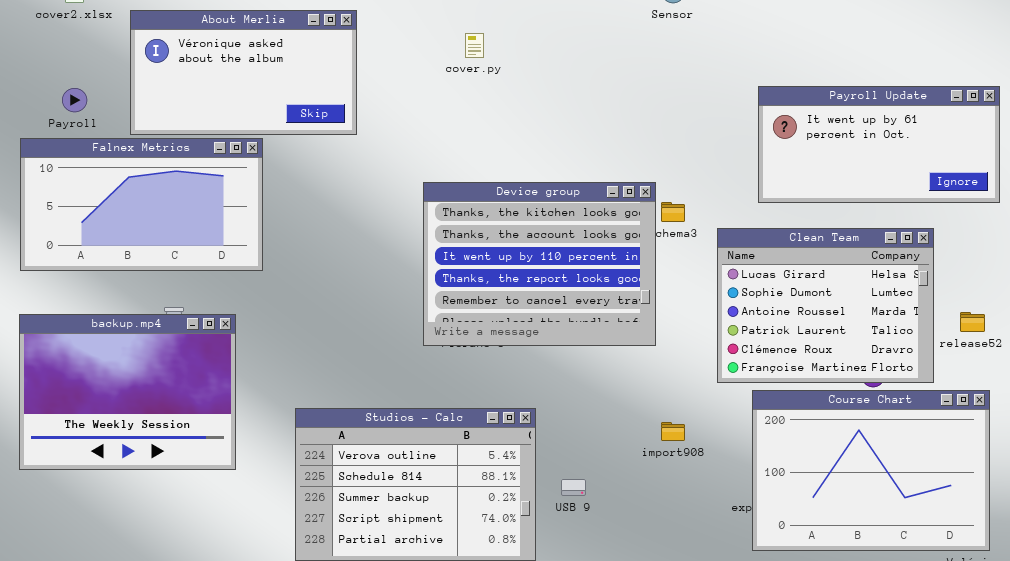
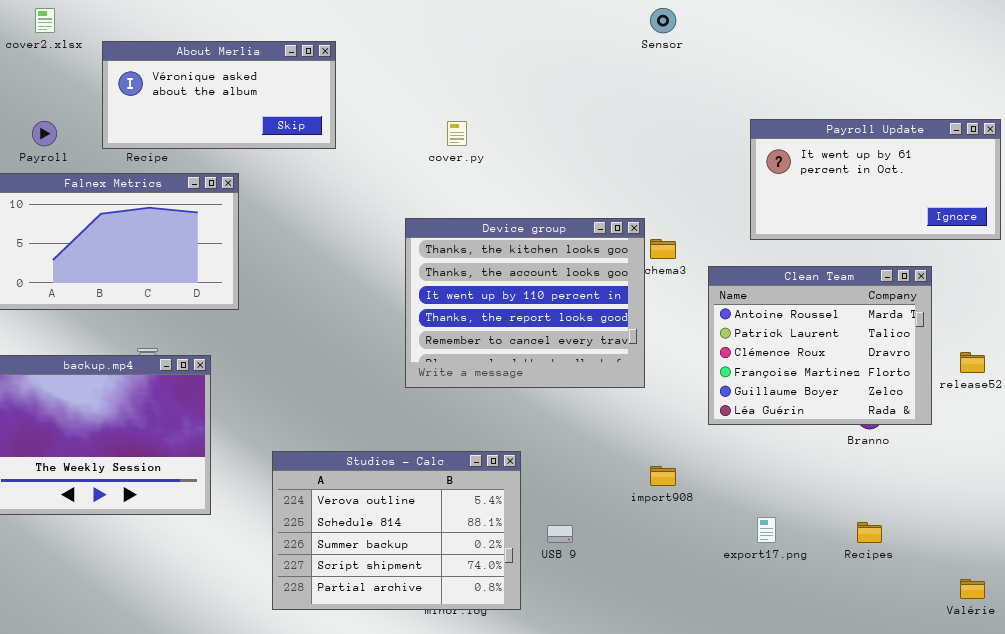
About Merlia: [130,10,357,135] -> [102,41,336,149], resized
cover.py: [465,33,484,58] -> [447,121,467,146], moved
Clean Team: [717,228,934,383] -> [708,266,932,425], scrolled down 2 rows
Course Chart: [752,390,990,551] -> none, closed

